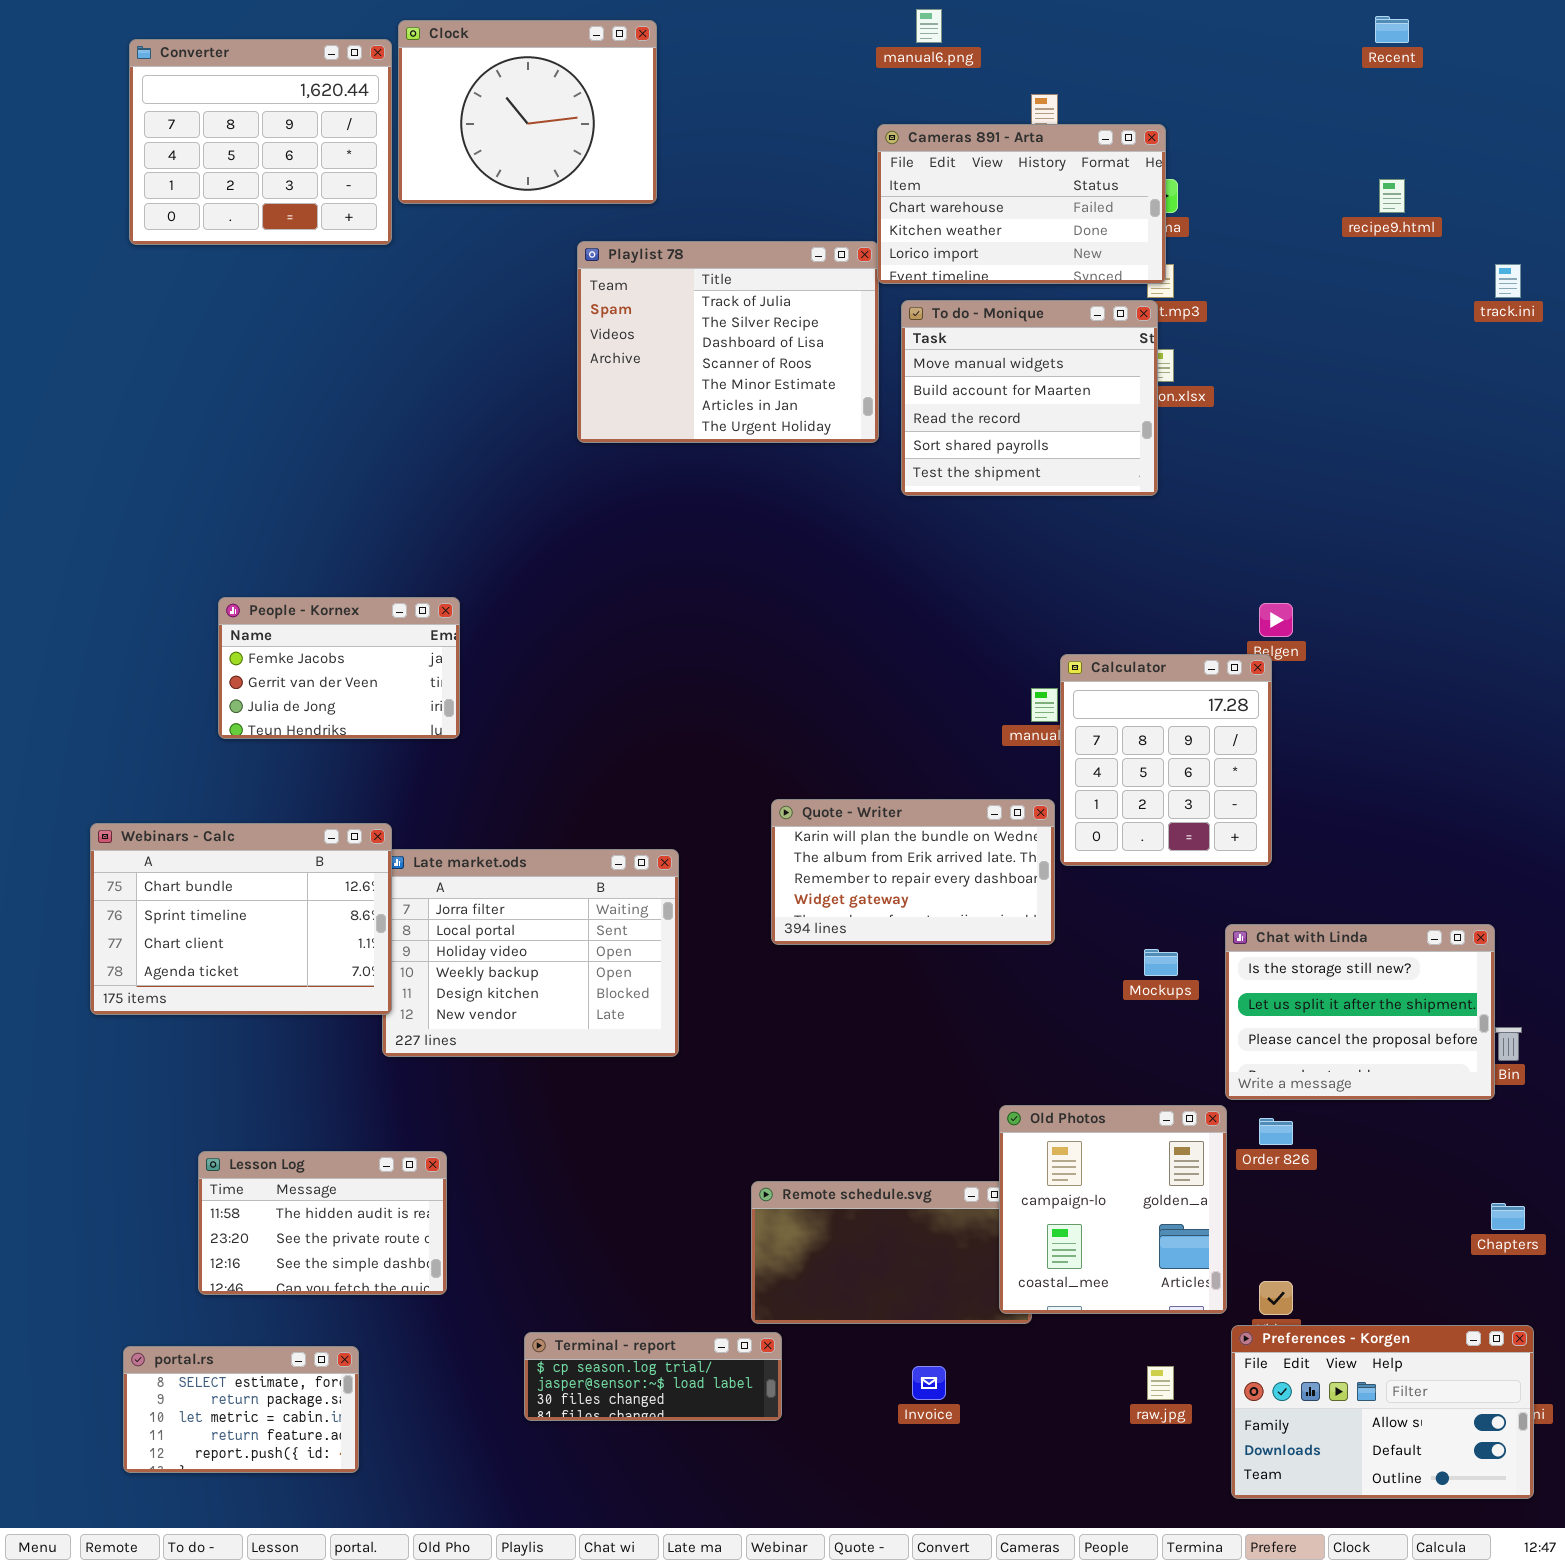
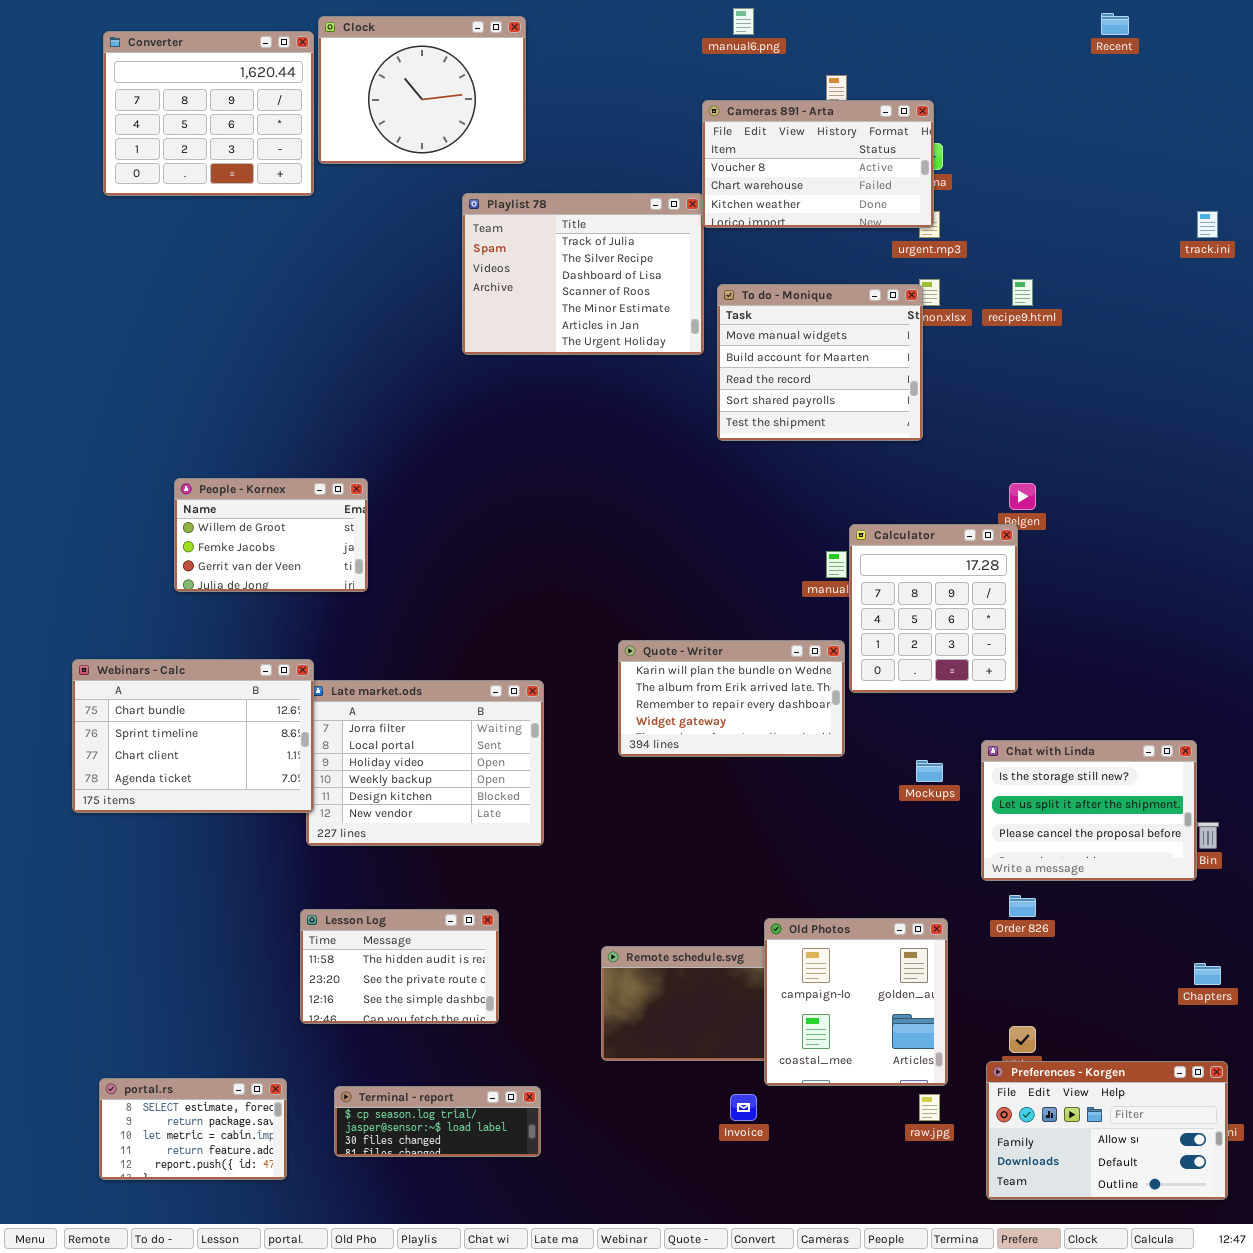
Cameras 891 - Arta: [877,124,1166,284] -> [702,100,934,228], scrolled up 1 row
recipe9.html: [1379,179,1405,213] -> [1012,279,1033,306], moved
To do - Monique: [901,300,1158,496] -> [717,284,923,441], moved
People - Kornex: [218,597,460,739] -> [174,478,368,592], scrolled up 1 row
Old Photos: [999,1105,1227,1314] -> [764,918,948,1086], moved
Lesson Log: [198,1151,447,1295] -> [300,909,499,1024], moved
Terminal - report: [524,1332,782,1421] -> [334,1086,541,1157], moved

